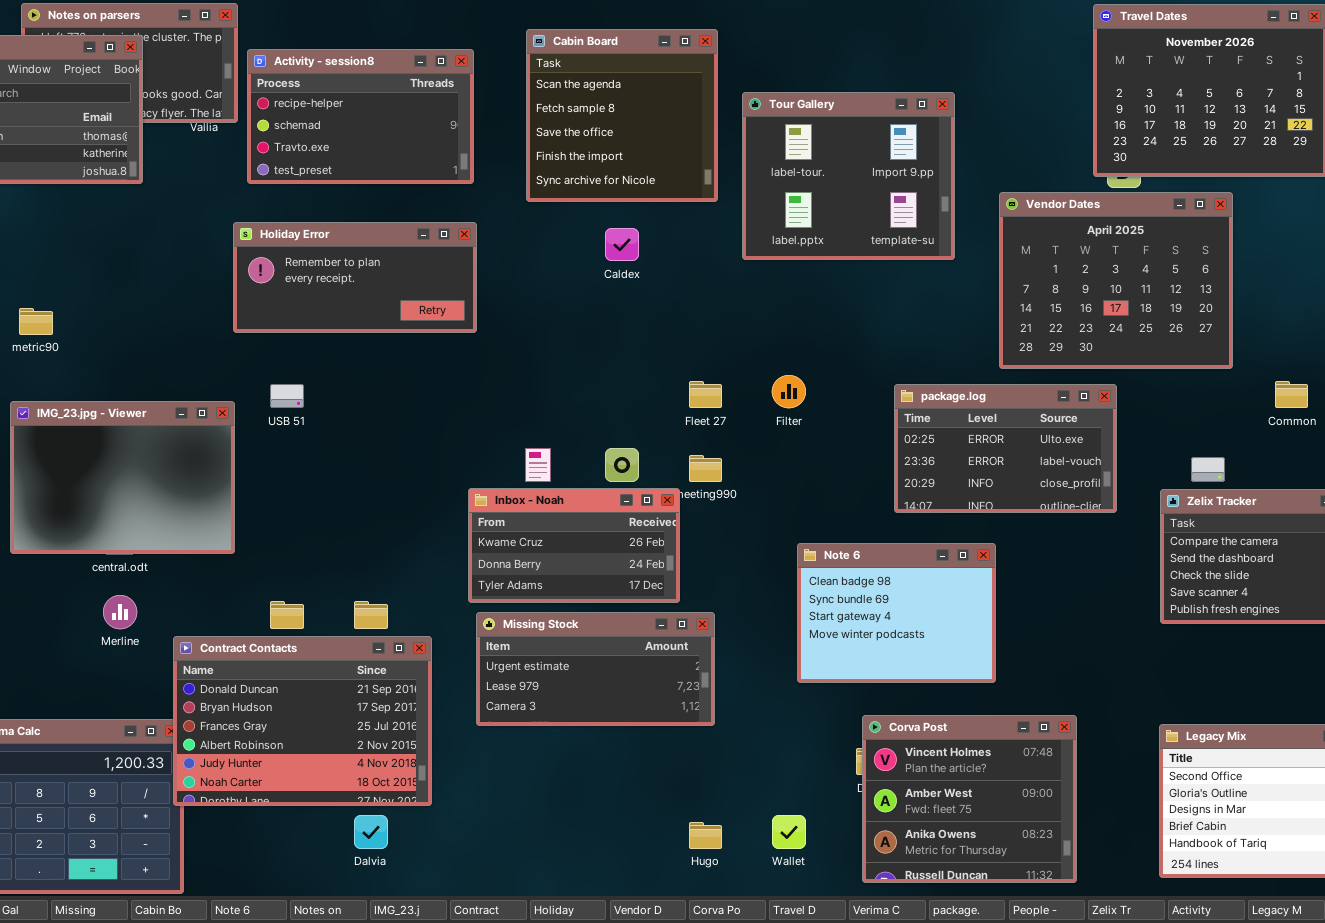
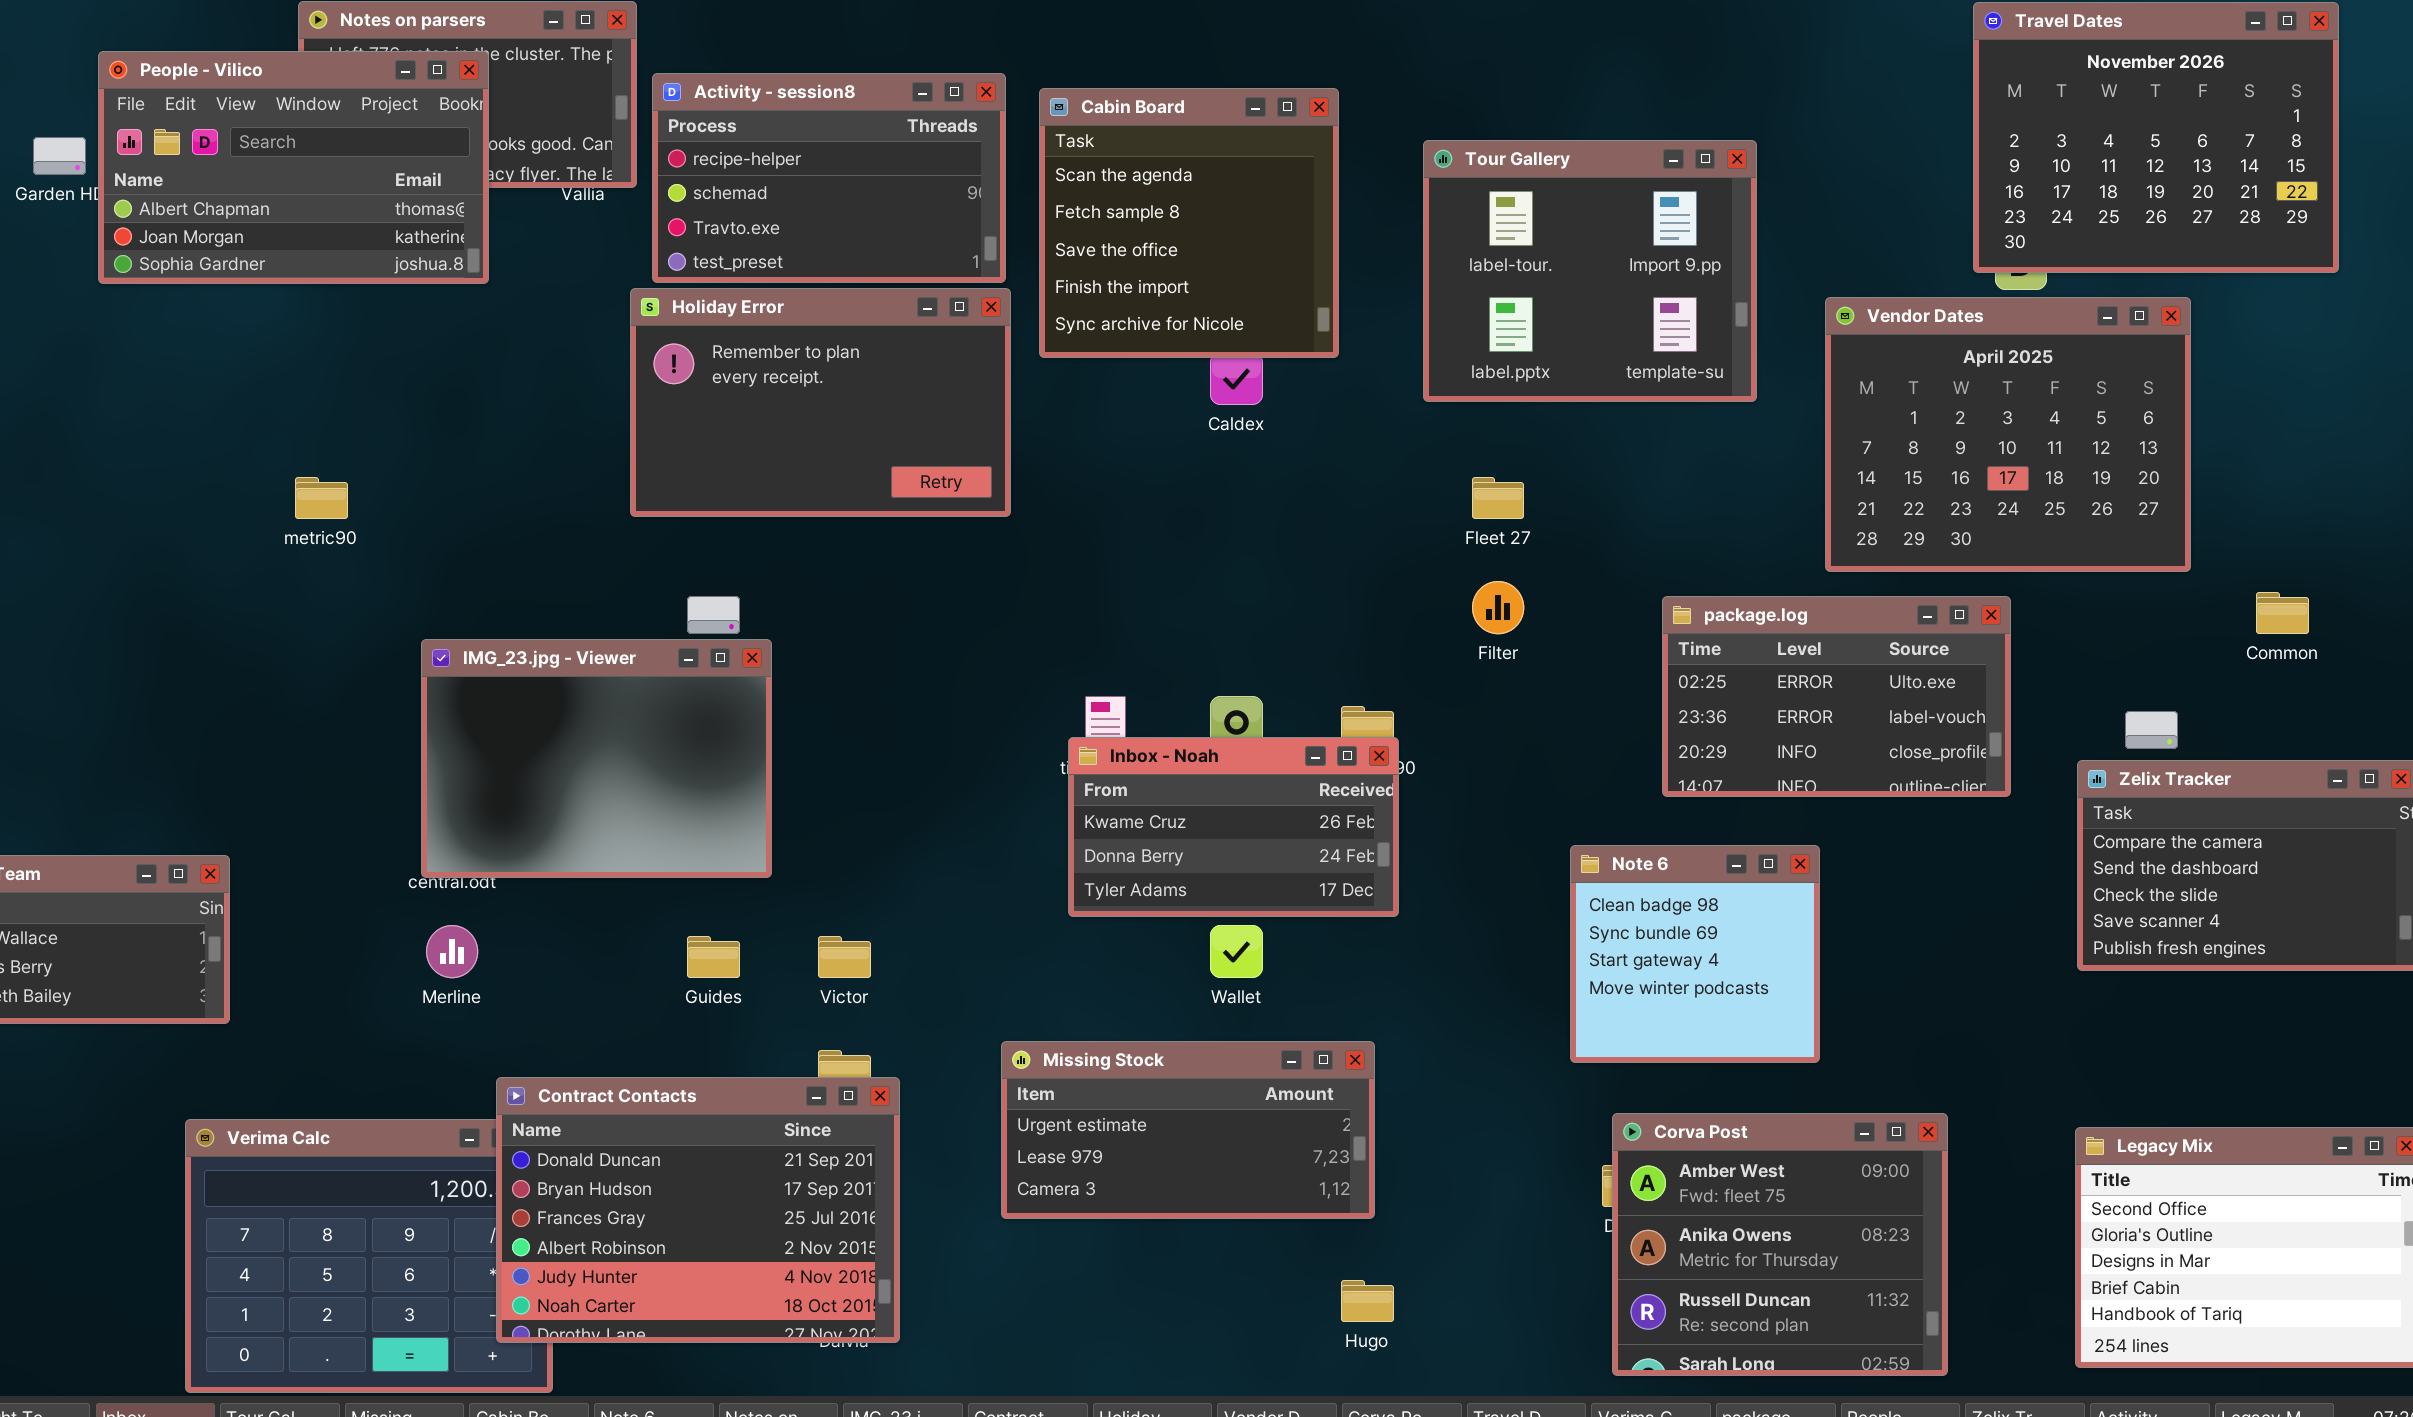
Cabin Board: [526,29,718,202] -> [1039,88,1339,358], moved
Holiday Error: [233,222,477,333] -> [630,288,1011,517], resized
Fleet 27: [689,381,722,408] -> [1472,477,1524,519], moved
IMG_23.jpg - Viewer: [10,401,235,554] -> [421,639,772,878], moved
Inbox - Noah: [468,488,680,603] -> [1068,737,1399,917], moved
Note 6: [797,543,996,683] -> [1570,845,1820,1063], resized
Missing Stock: [476,612,715,726] -> [1001,1041,1375,1219], moved
Contract Contacts: [173,636,432,806] -> [496,1077,900,1343], moved
Corva Post: [862,715,1077,883] -> [1612,1113,1948,1376], scrolled down 1 row
Wallet: [772,815,806,849] -> [1210,925,1263,978], moved

